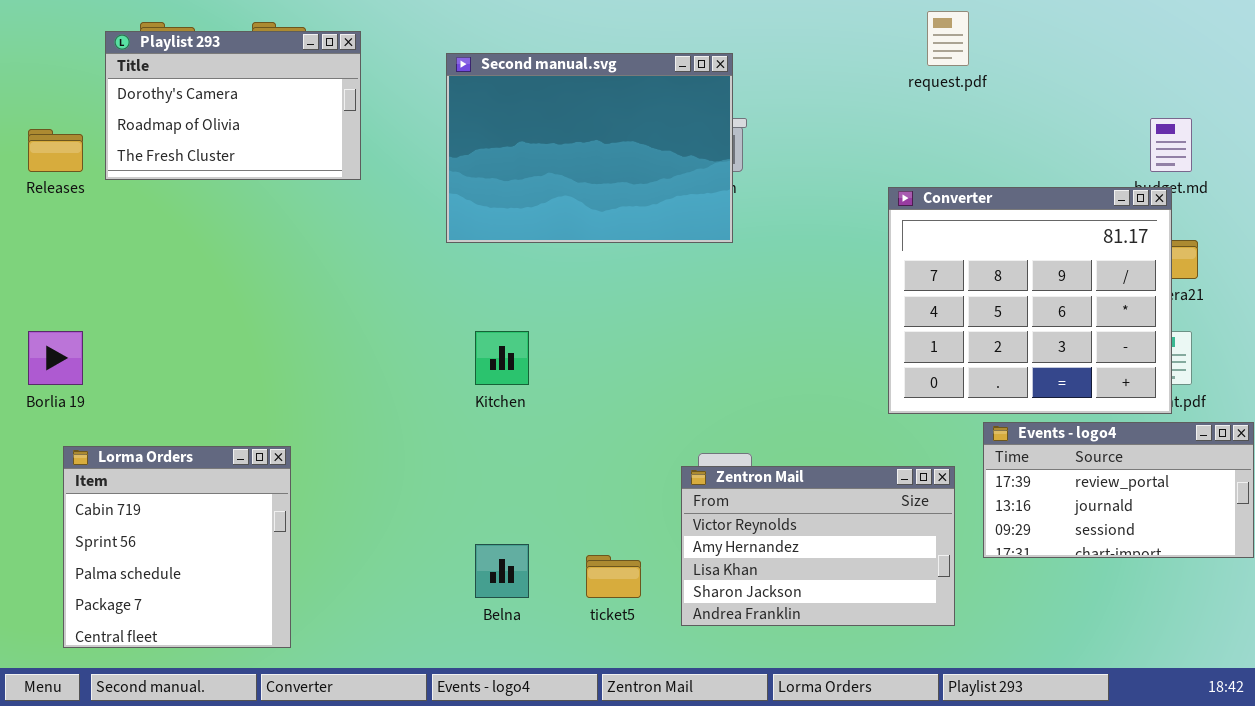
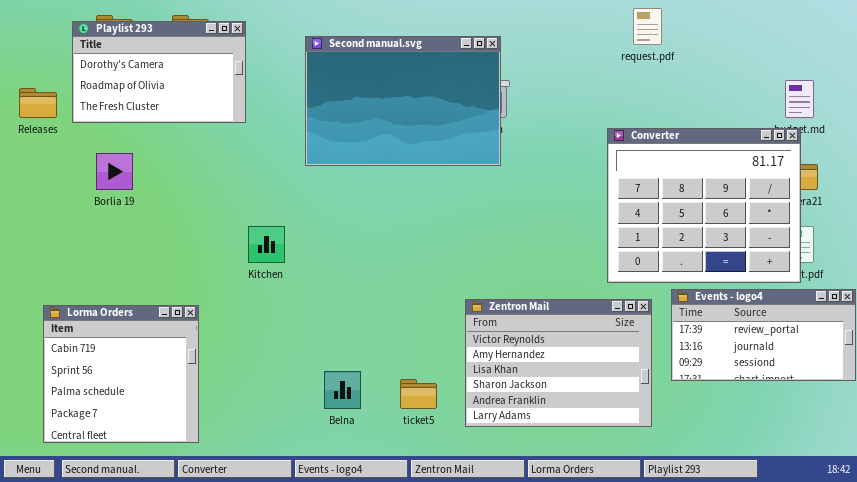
Borlia 19: [28,331,83,385] -> [96,153,133,190], moved
Kitchen: [475,331,529,385] -> [248,226,285,263], moved
Zentron Mail: [681,466,955,626] -> [465,299,652,427], resized

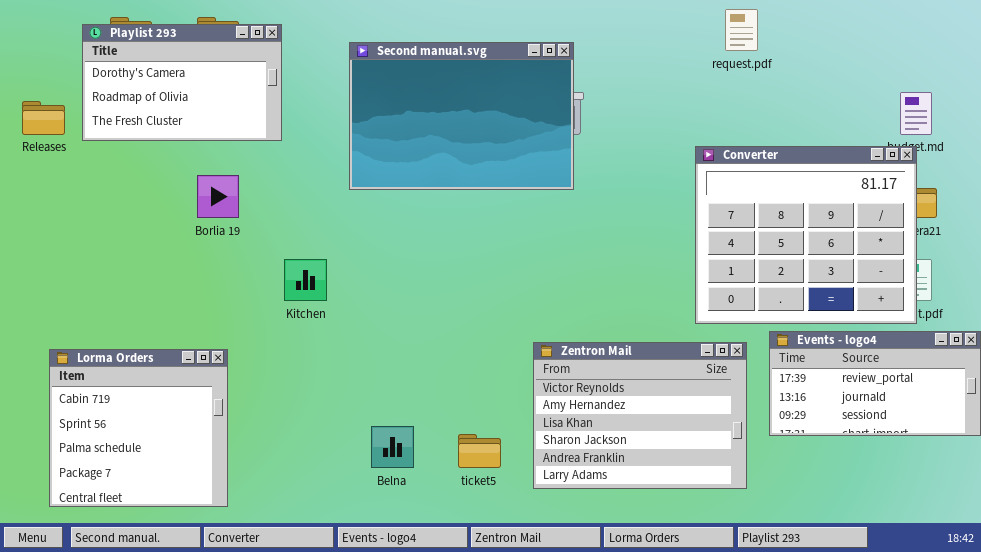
Borlia 19: [96,153,133,190] -> [197,175,239,218], moved

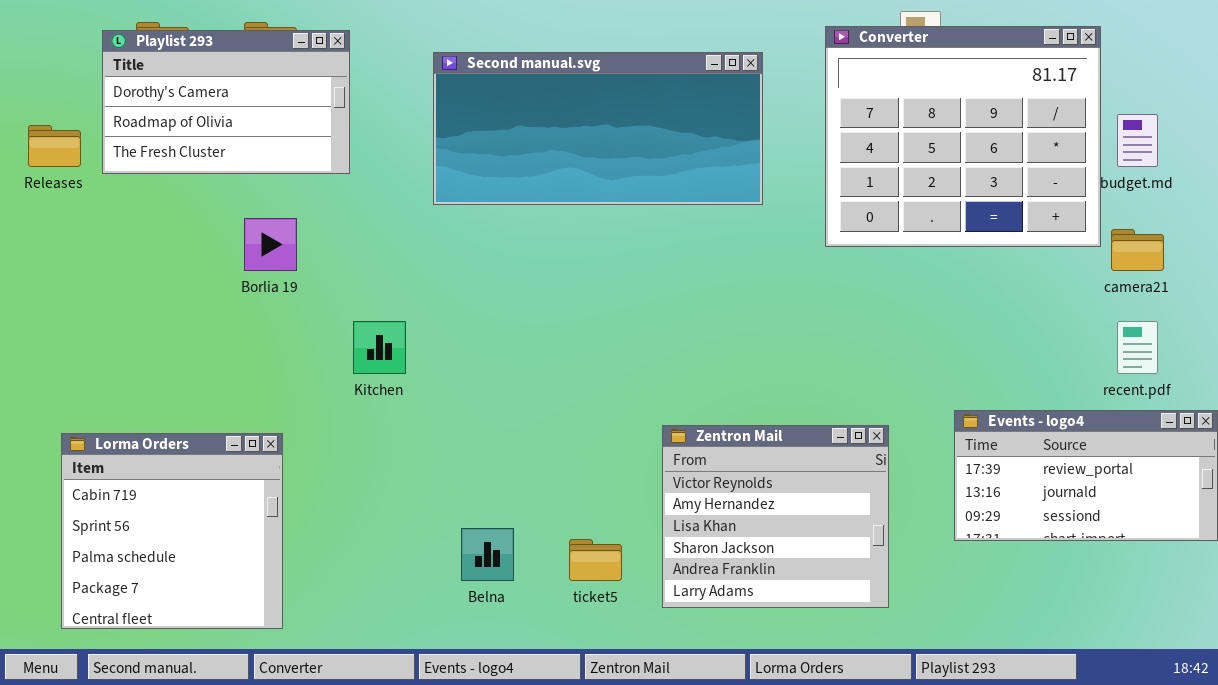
Second manual.svg: [349,42,574,190] -> [433,52,763,205], resized
Converter: [695,146,917,324] -> [825,26,1101,247], moved
Zentron Mail: [533,342,747,489] -> [662,425,889,608], resized

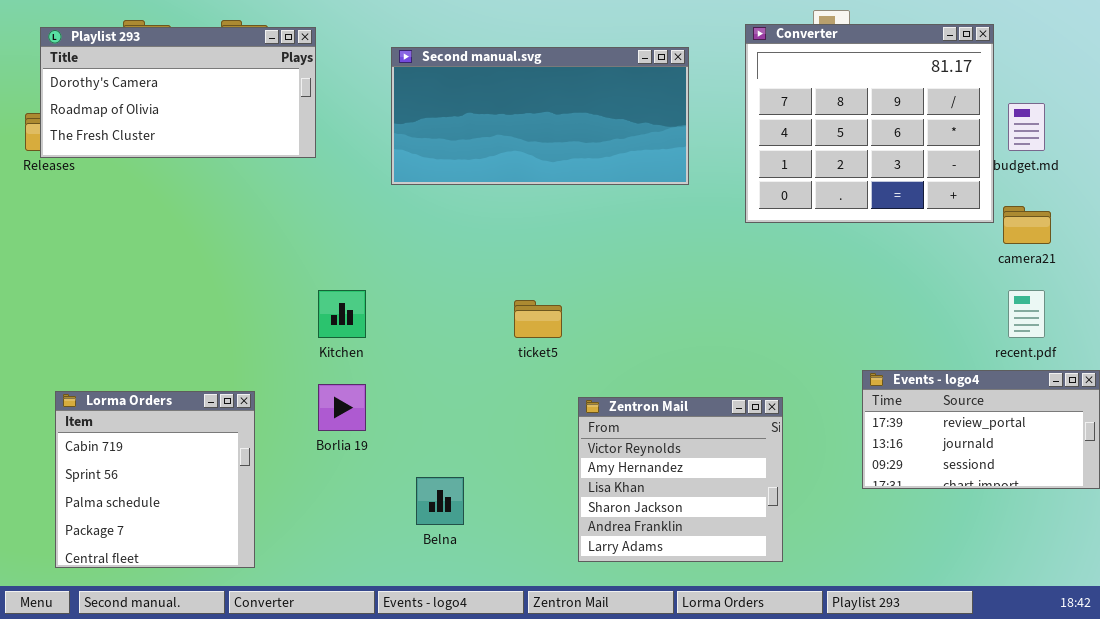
Playlist 293: [102,30,350,174] -> [40,27,316,158], resized
Borlia 19: [244,218,297,271] -> [318,384,366,431], moved
Zentron Mail: [662,425,889,608] -> [578,397,783,562], moved
ticket5: [569,539,622,581] -> [514,300,562,338], moved

